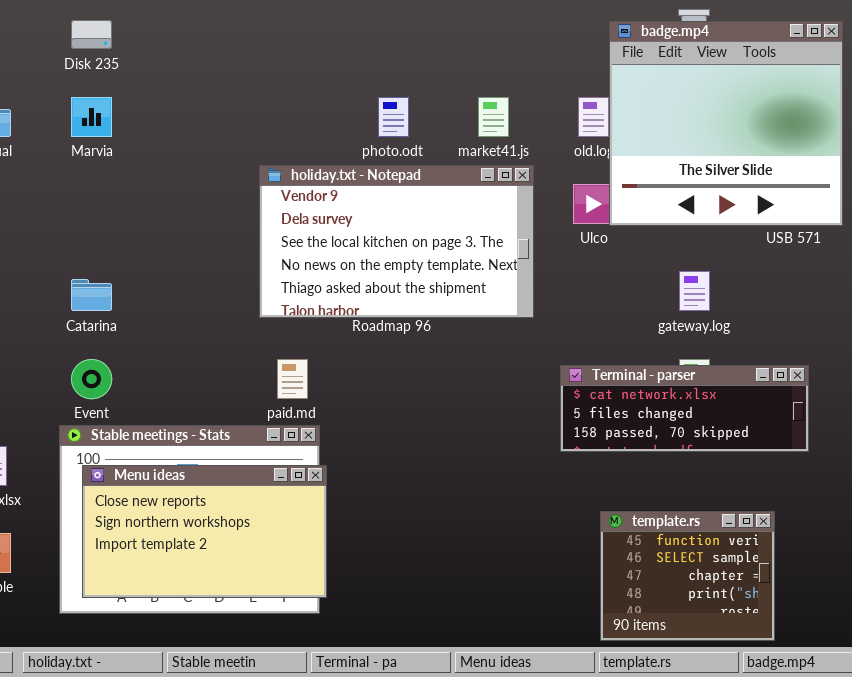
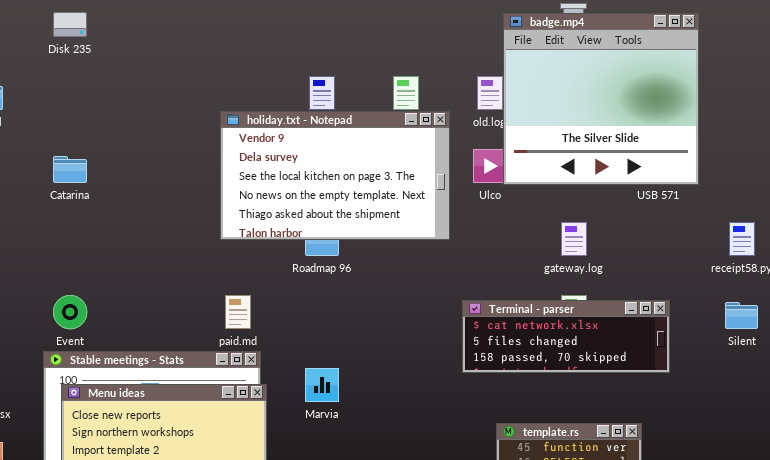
Marvia: [71,97,112,137] -> [305,368,339,402], moved
holiday.txt - Notepad: [259,165,534,318] -> [220,111,450,240], moved
Catarina: [71,279,112,311] -> [53,156,87,183], moved

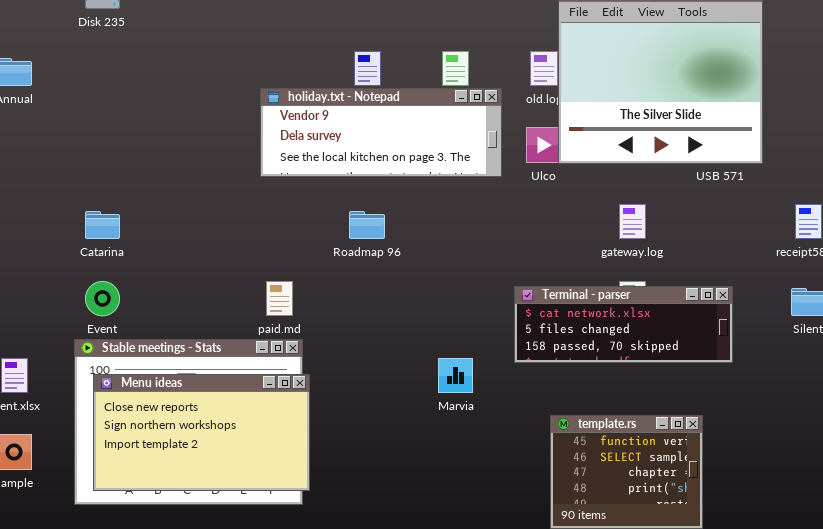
holiday.txt - Notepad: [220,111,450,240] -> [260,88,502,177], resized
Catarina: [53,156,87,183] -> [85,211,120,239], moved
Marvia: [305,368,339,402] -> [438,358,473,393], moved

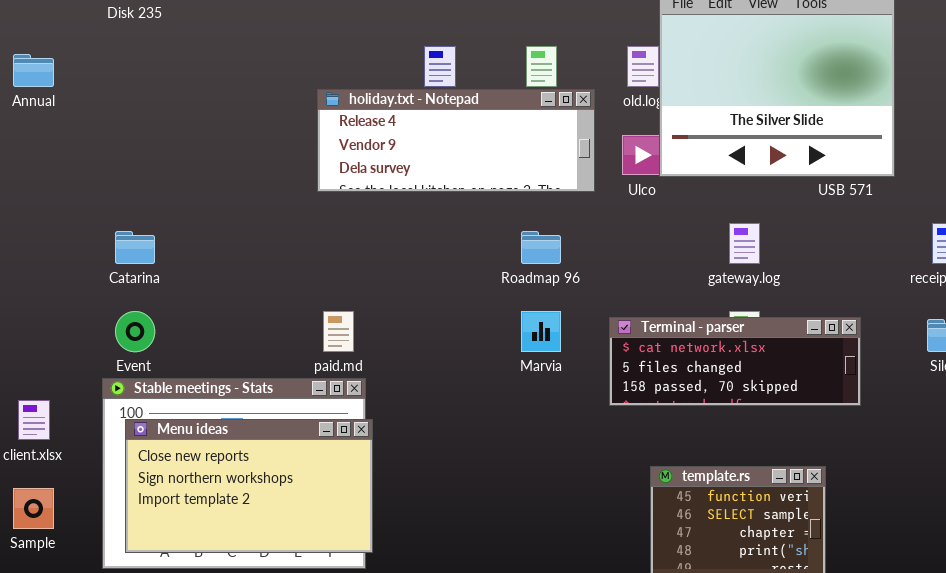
holiday.txt - Notepad: [260,88,502,177] -> [317,89,595,192], scrolled up 1 row
Roadmap 96: [349,211,385,239] -> [521,231,561,264], moved
Marvia: [438,358,473,393] -> [521,311,561,352], moved

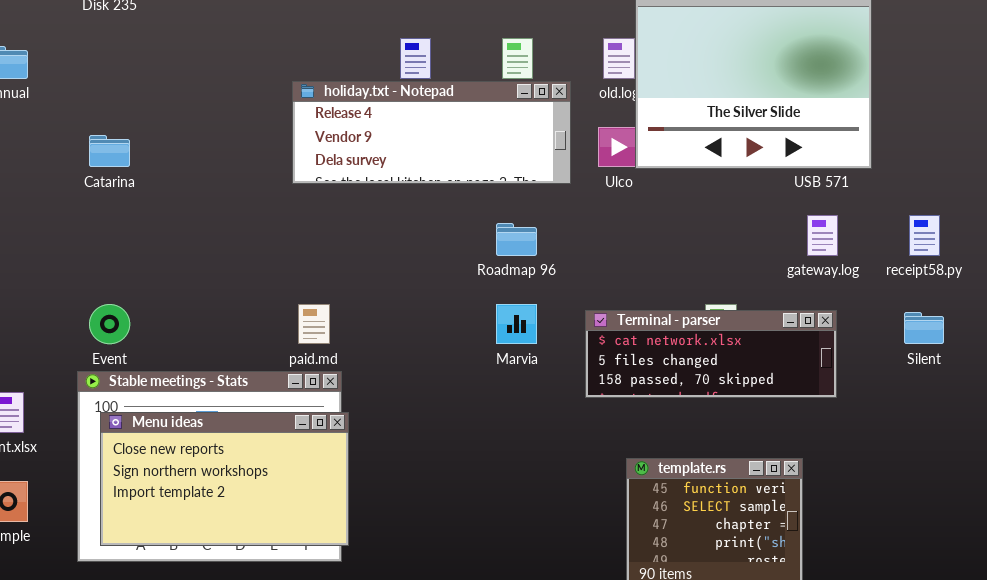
gateway.log: [729,223,760,264] -> [807,215,838,256], moved
Catarina: [115,231,155,264] -> [89,135,130,167], moved

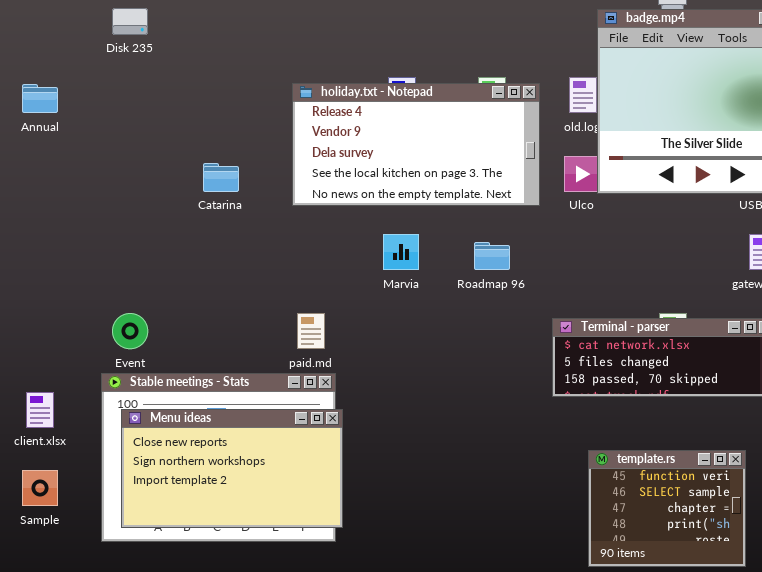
holiday.txt - Notepad: [292,81,571,184] -> [292,83,540,206], resized
Catarina: [89,135,130,167] -> [203,163,239,192], moved
Marvia: [496,304,537,344] -> [383,234,419,270], moved

